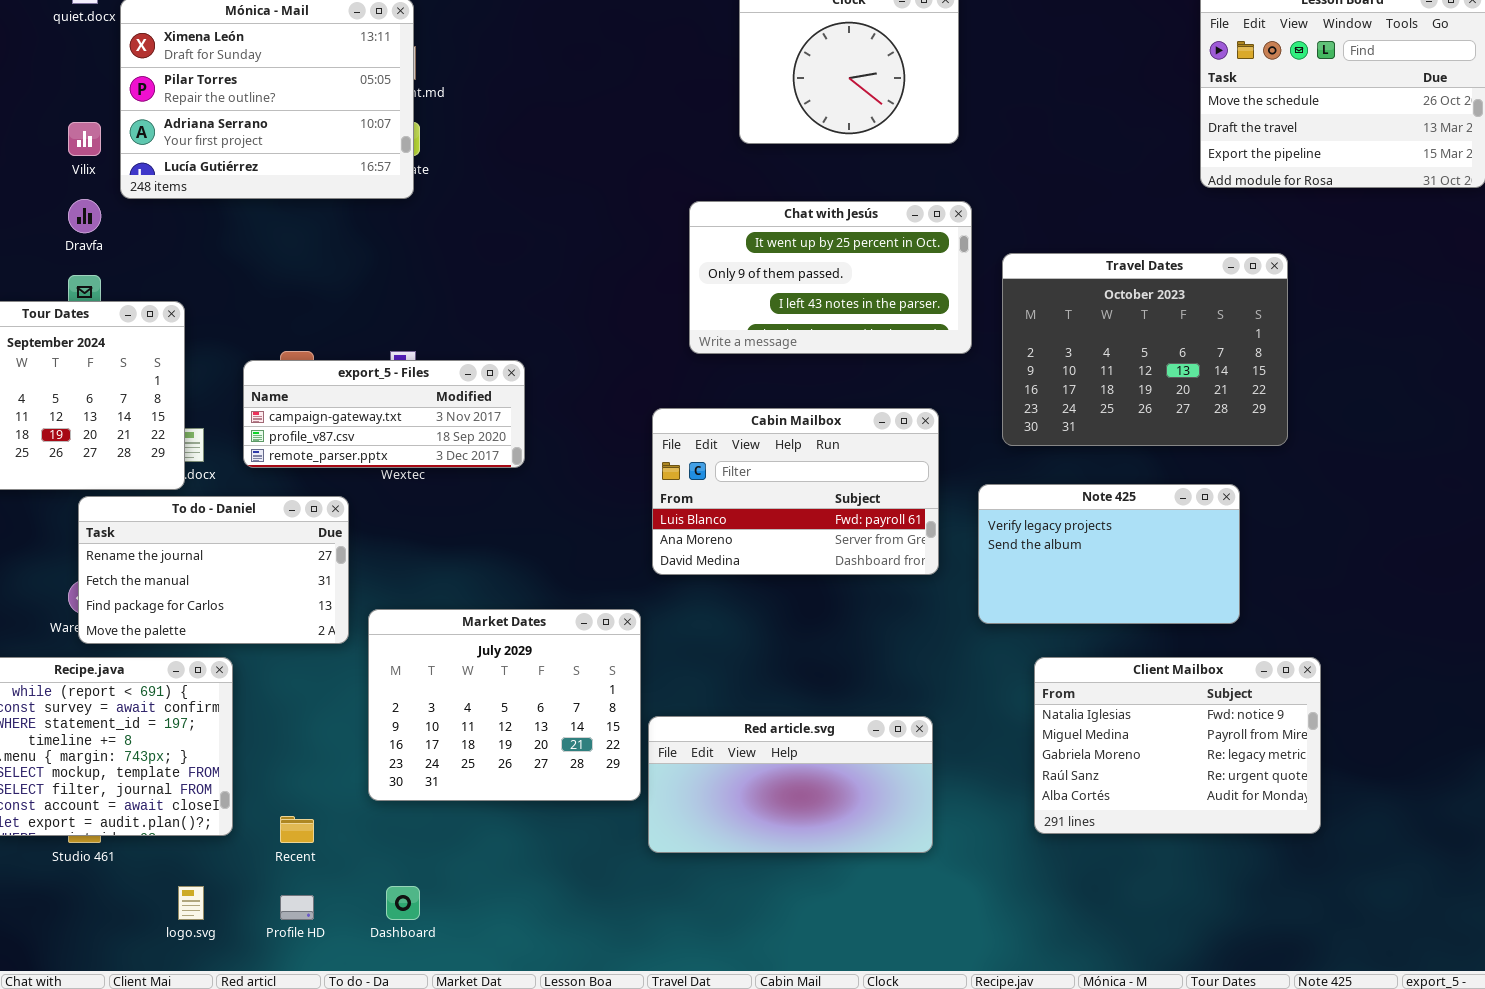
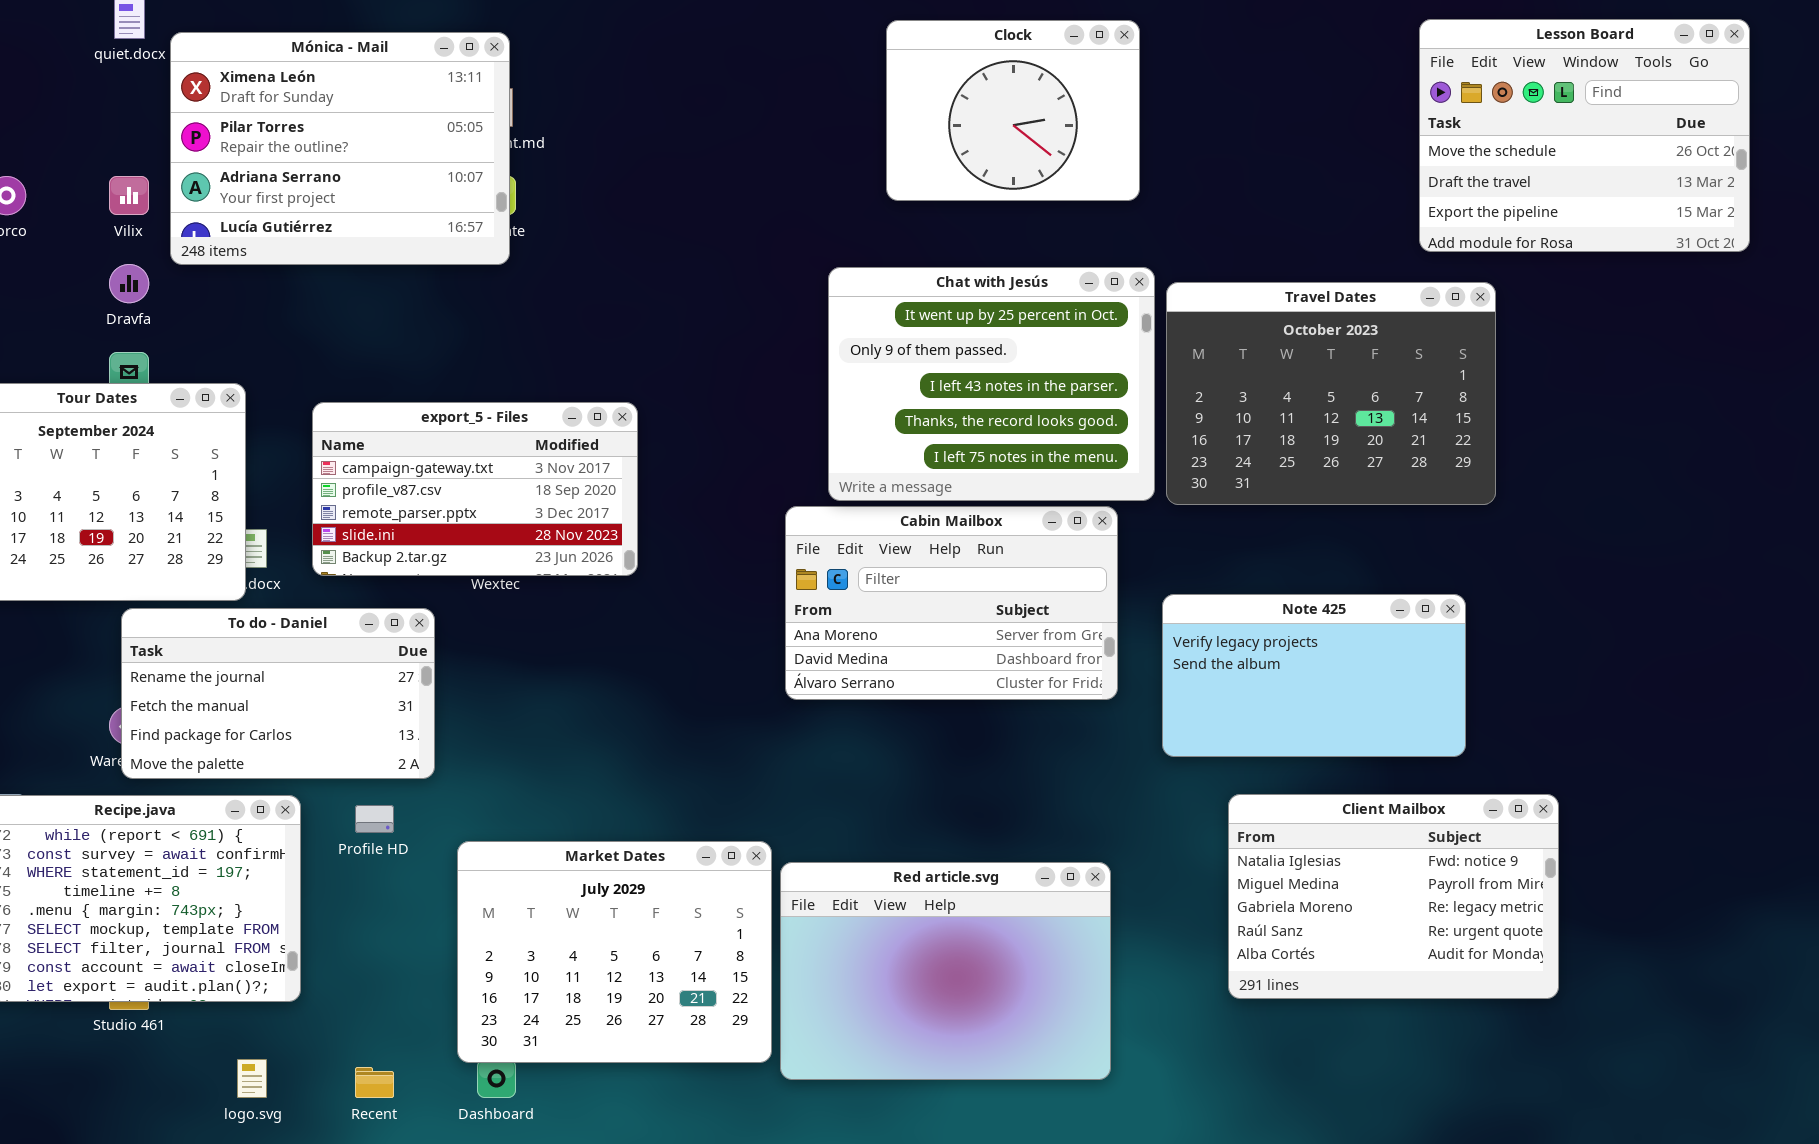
Chat with Jesús: [689,201,972,354] -> [828,267,1155,501], resized
Travel Dates: [1002,253,1288,446] -> [1166,282,1496,505], moved
export_5 - Files: [243,360,525,468] -> [312,402,638,576], resized
Cabin Mailbox: [652,408,939,575] -> [785,506,1118,700], scrolled down 1 row
Market Dates: [368,609,641,801] -> [457,841,772,1063], moved
Red article.svg: [648,716,933,853] -> [780,862,1111,1080], resized
Recent: [280,816,314,843] -> [355,1067,394,1098], moved
Profile HD: [280,895,314,920] -> [355,805,394,833], moved

